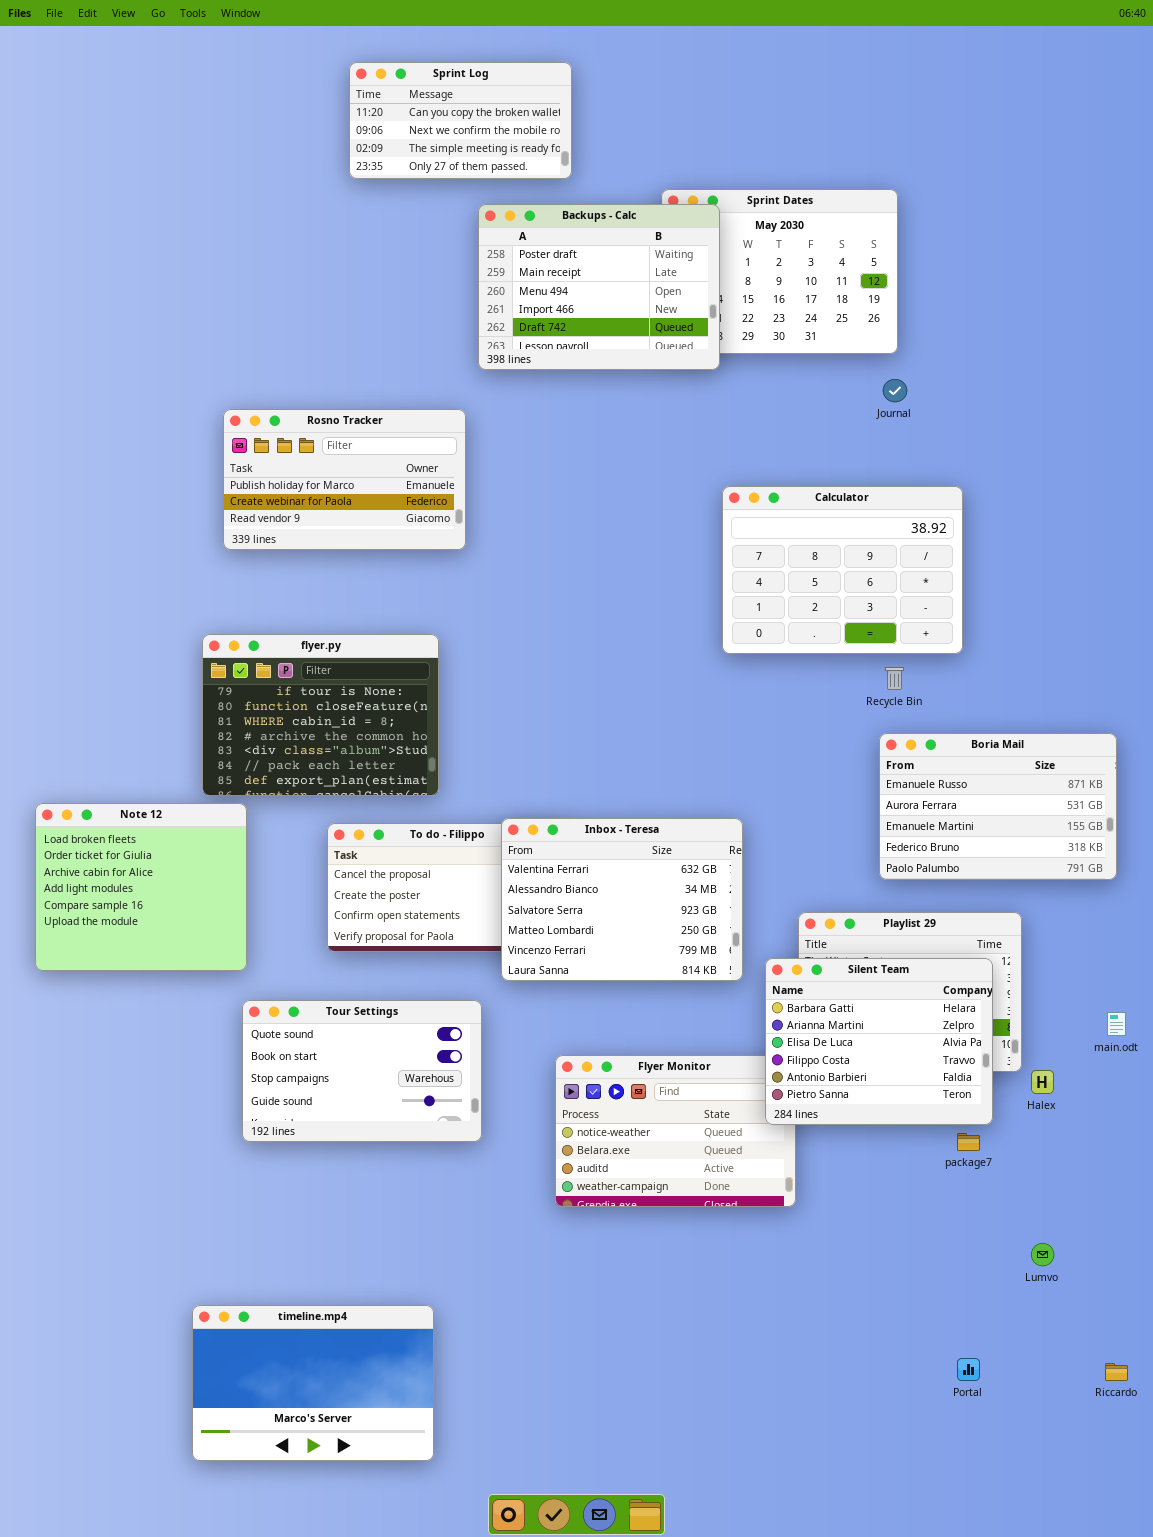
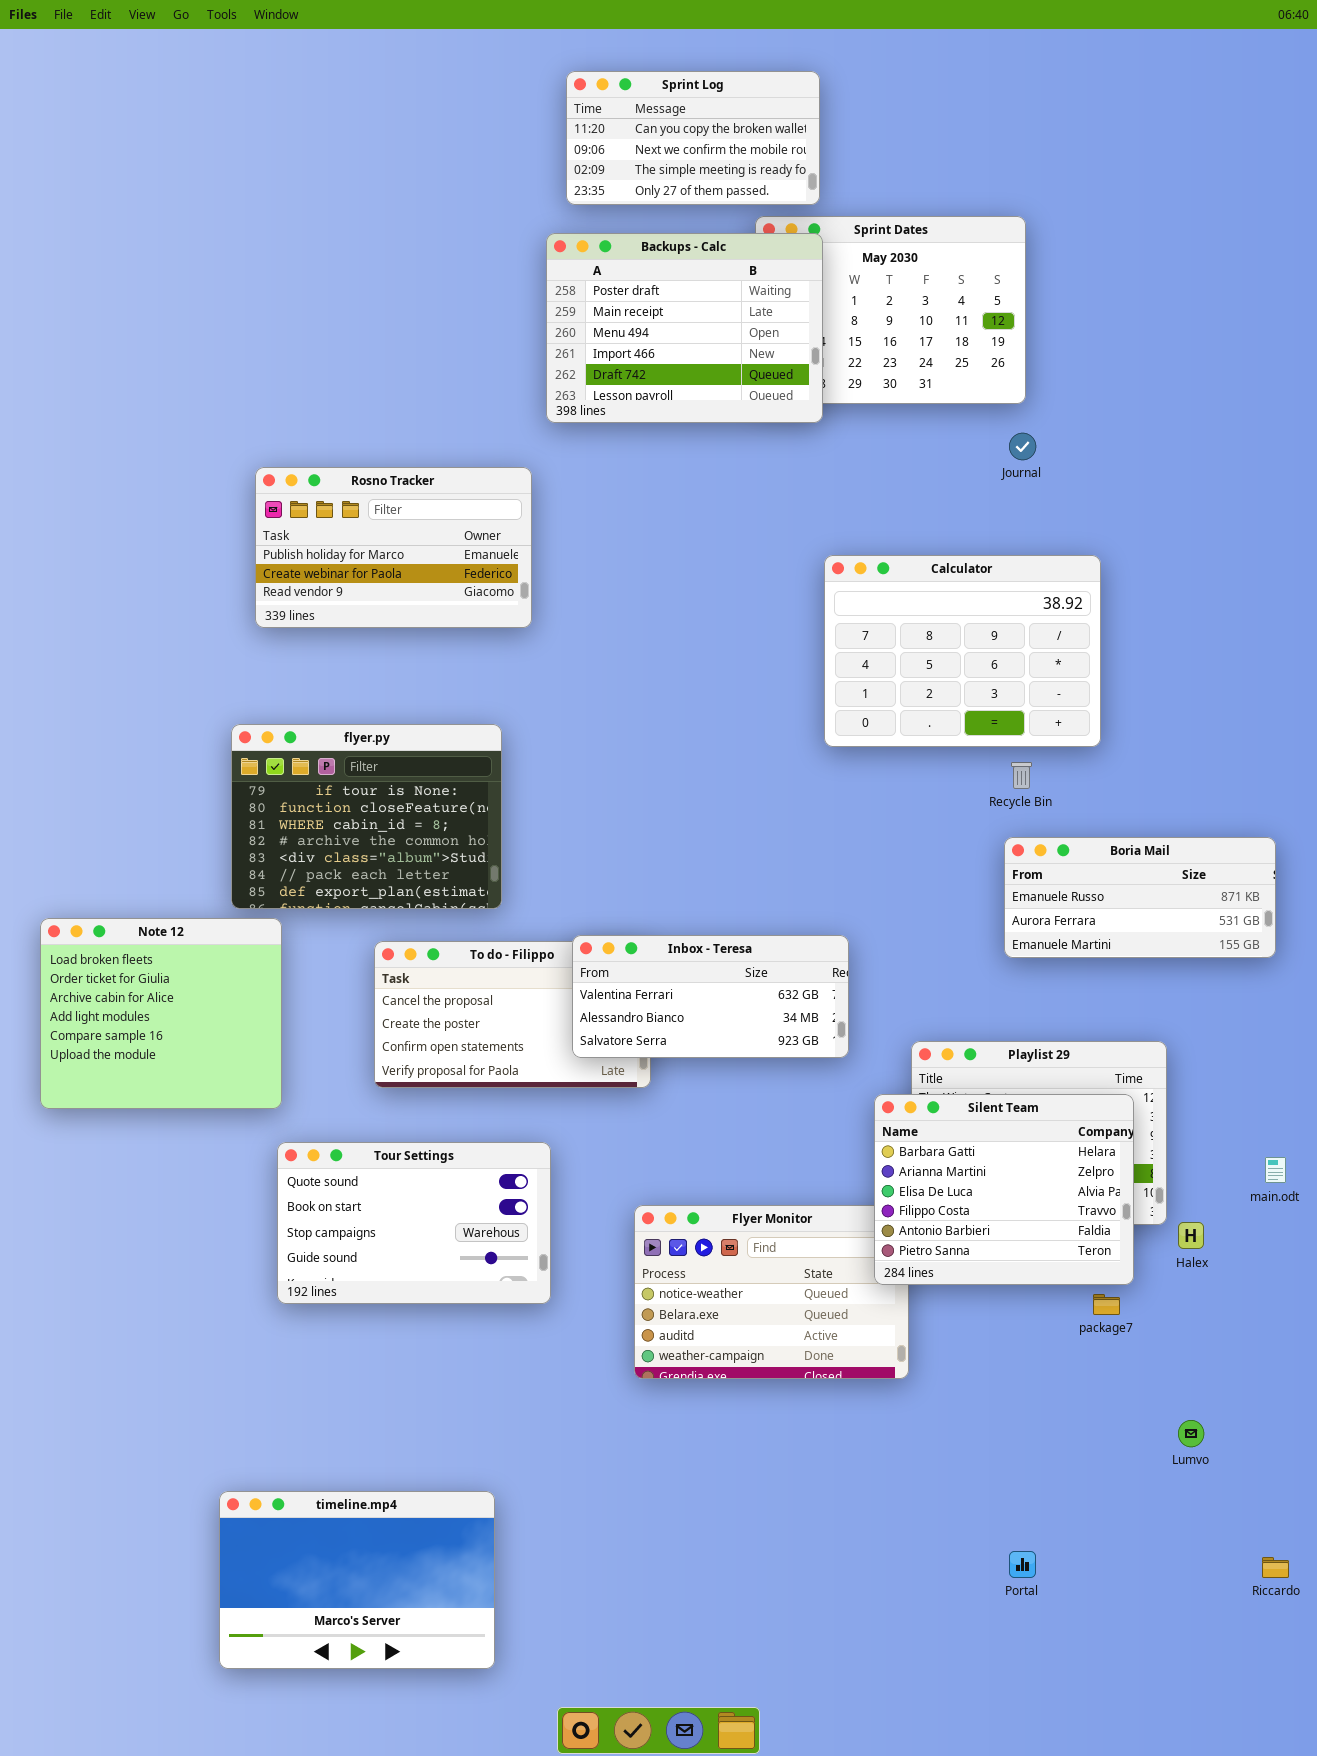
Sprint Log: [349,62,572,179] -> [566,71,820,205], moved
Boria Mail: [879,733,1117,880] -> [1004,837,1276,958], resized
Inbox - Teresa: [501,818,743,981] -> [572,935,849,1058], resized
Portal: [957,1358,980,1381] -> [1009,1551,1036,1578], moved

